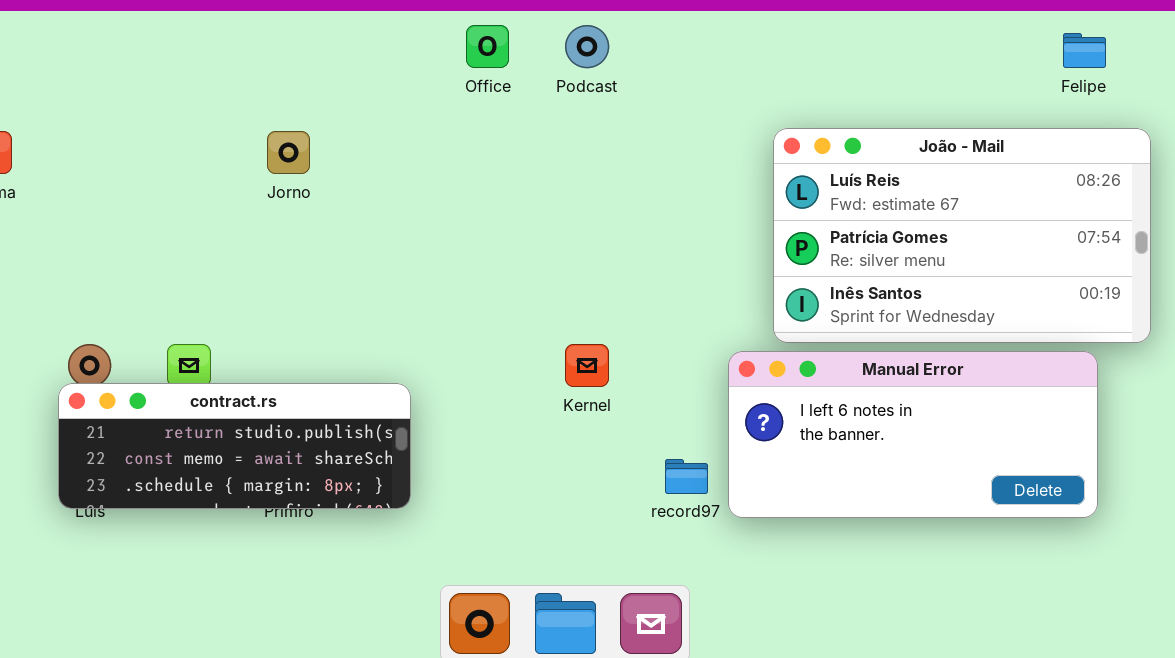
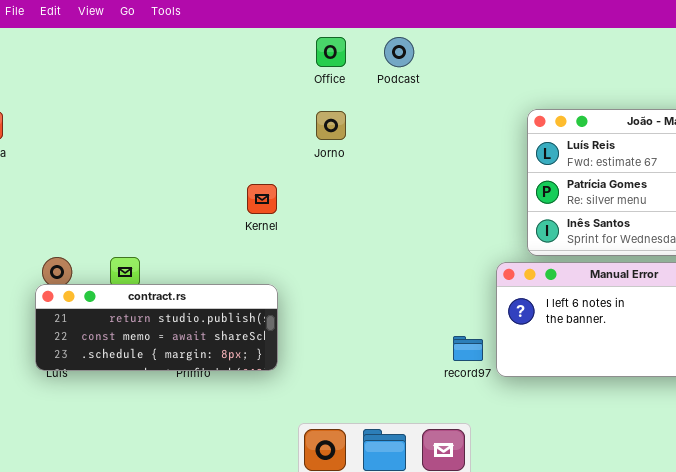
Jorno: [267,131,310,174] -> [316,111,346,140], moved
Kernel: [565,344,609,387] -> [247,184,277,214], moved

